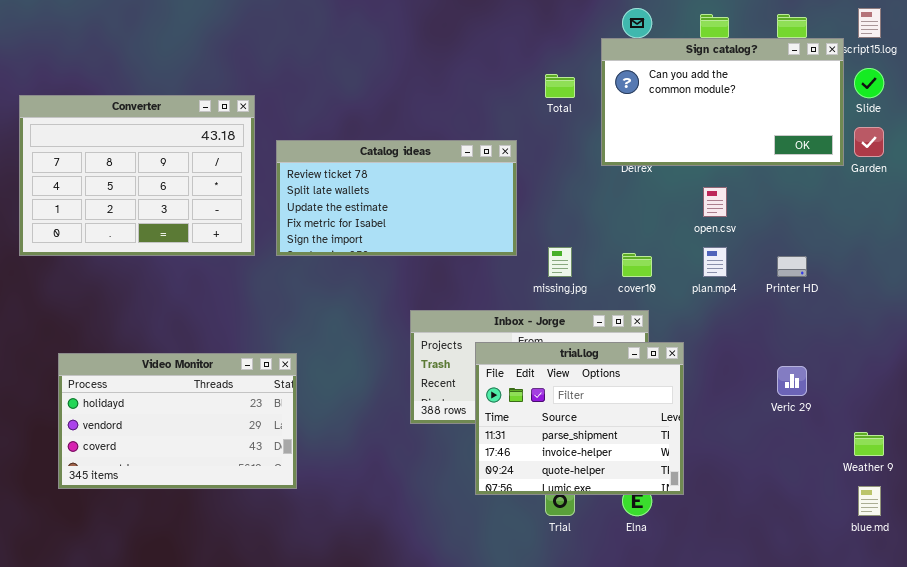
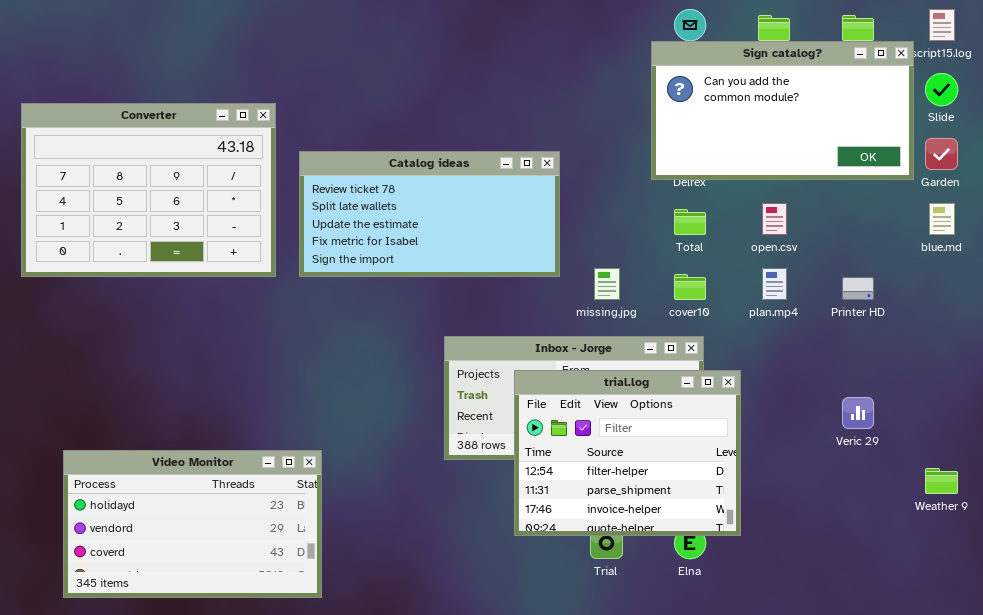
Total: [545,74,575,98] -> [674,209,706,235], moved
trial.log: [475,342,684,495] -> [514,370,741,536], scrolled up 1 row
Video Monitor: [58,353,297,489] -> [63,450,322,598], moved
blue.md: [858,486,881,516] -> [929,203,955,235], moved

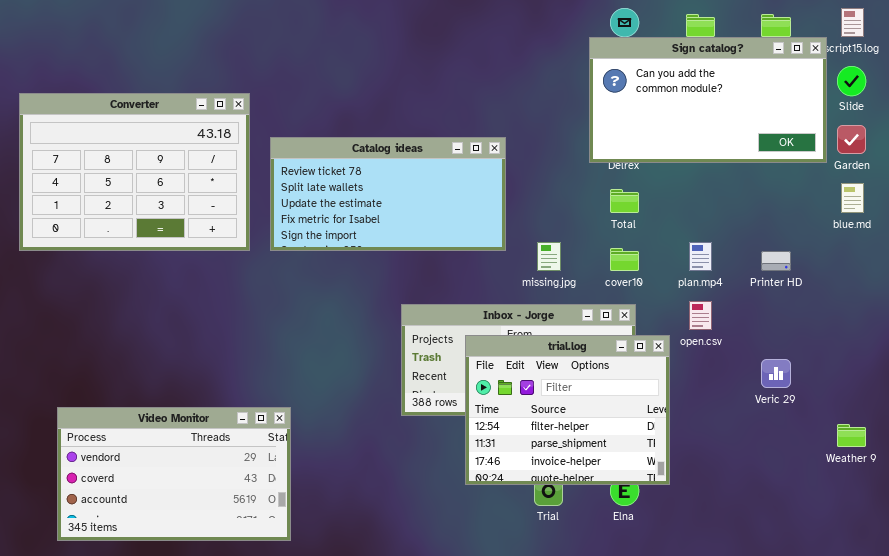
open.csv: [762,203,787,235] -> [689,301,712,330], moved
Video Monitor: [63,450,322,598] -> [57,407,291,541], scrolled down 1 row

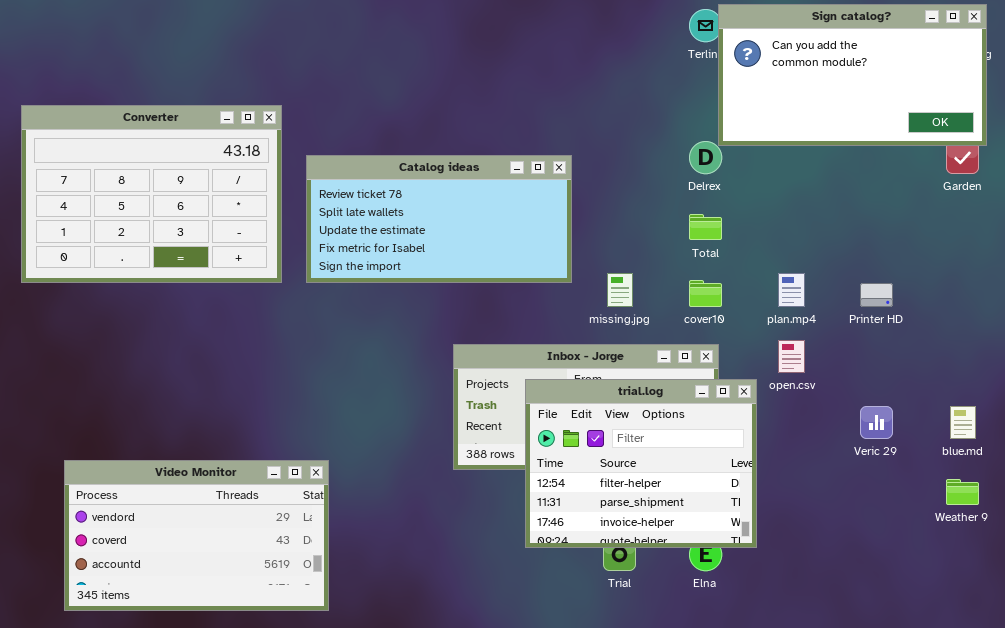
Sign catalog?: [589,37,827,163] -> [718,4,987,146], moved
blue.md: [841,183,864,213] -> [950,406,976,439], moved

